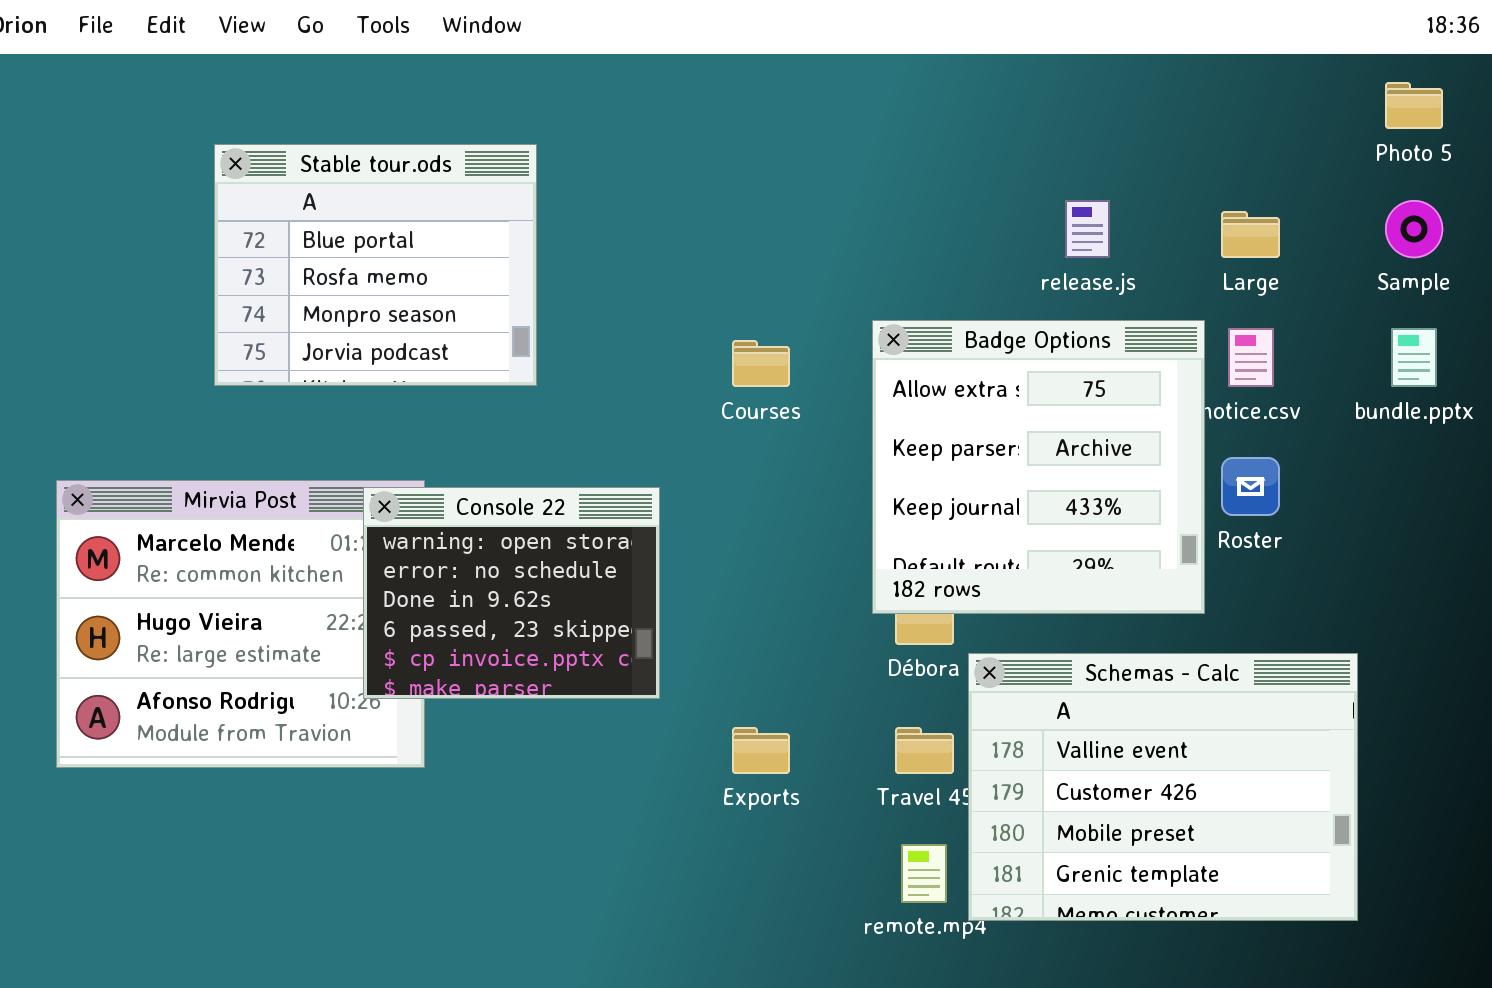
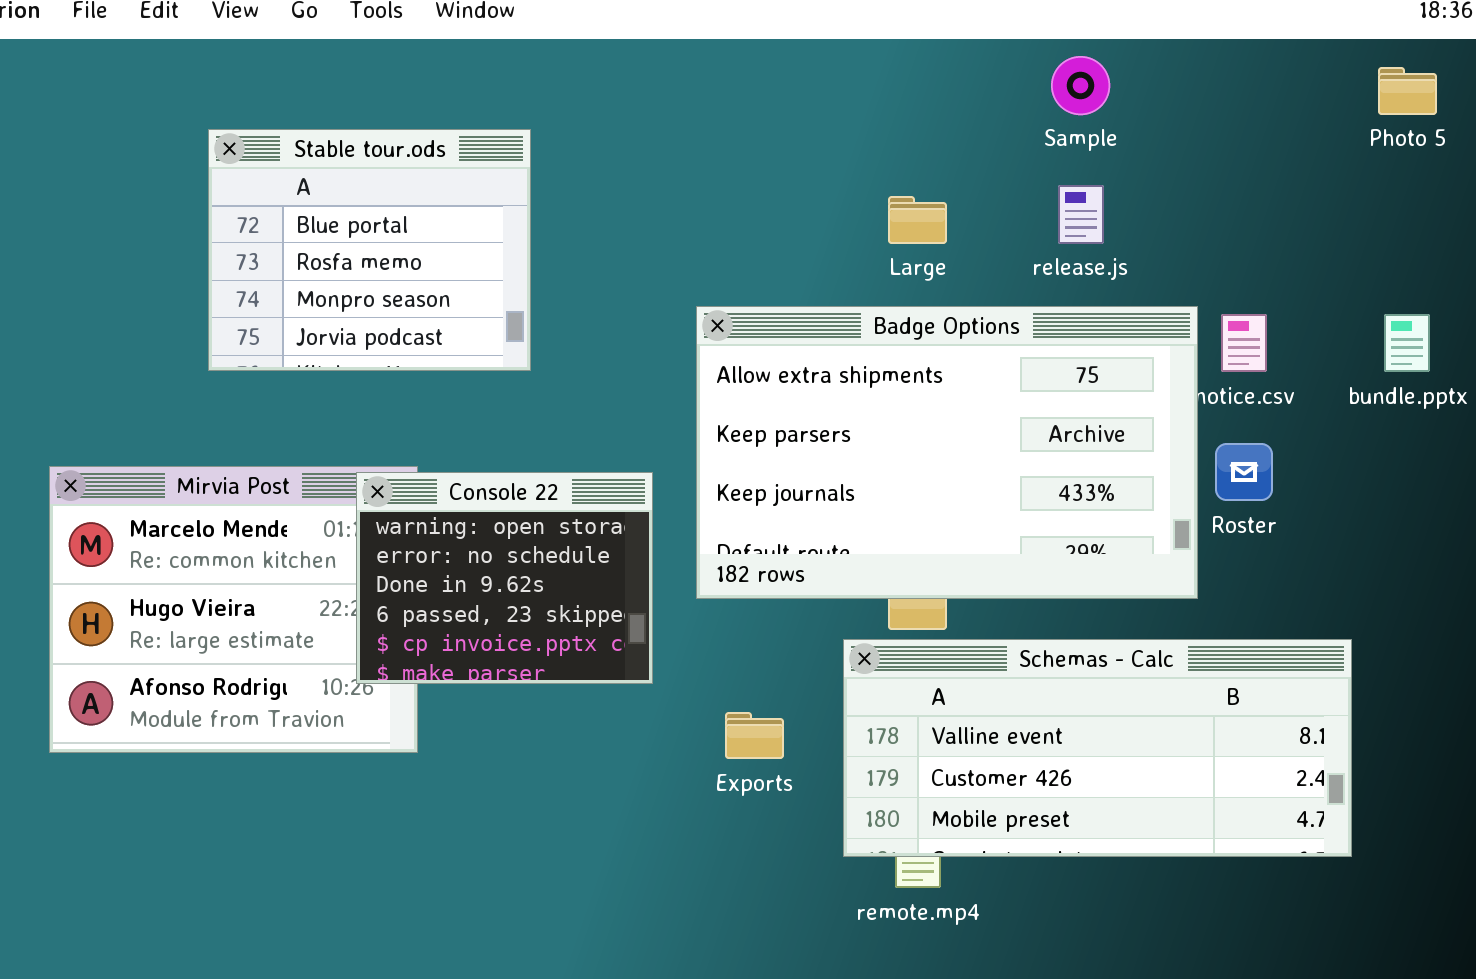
Sample: [1385,200,1443,258] -> [1051,56,1110,115], moved
Large: [1221,211,1280,258] -> [888,196,947,244], moved
Badge Options: [872,320,1205,614] -> [696,306,1198,599], resized
Schemas - Calc: [968,653,1358,921] -> [843,639,1352,857], resized

